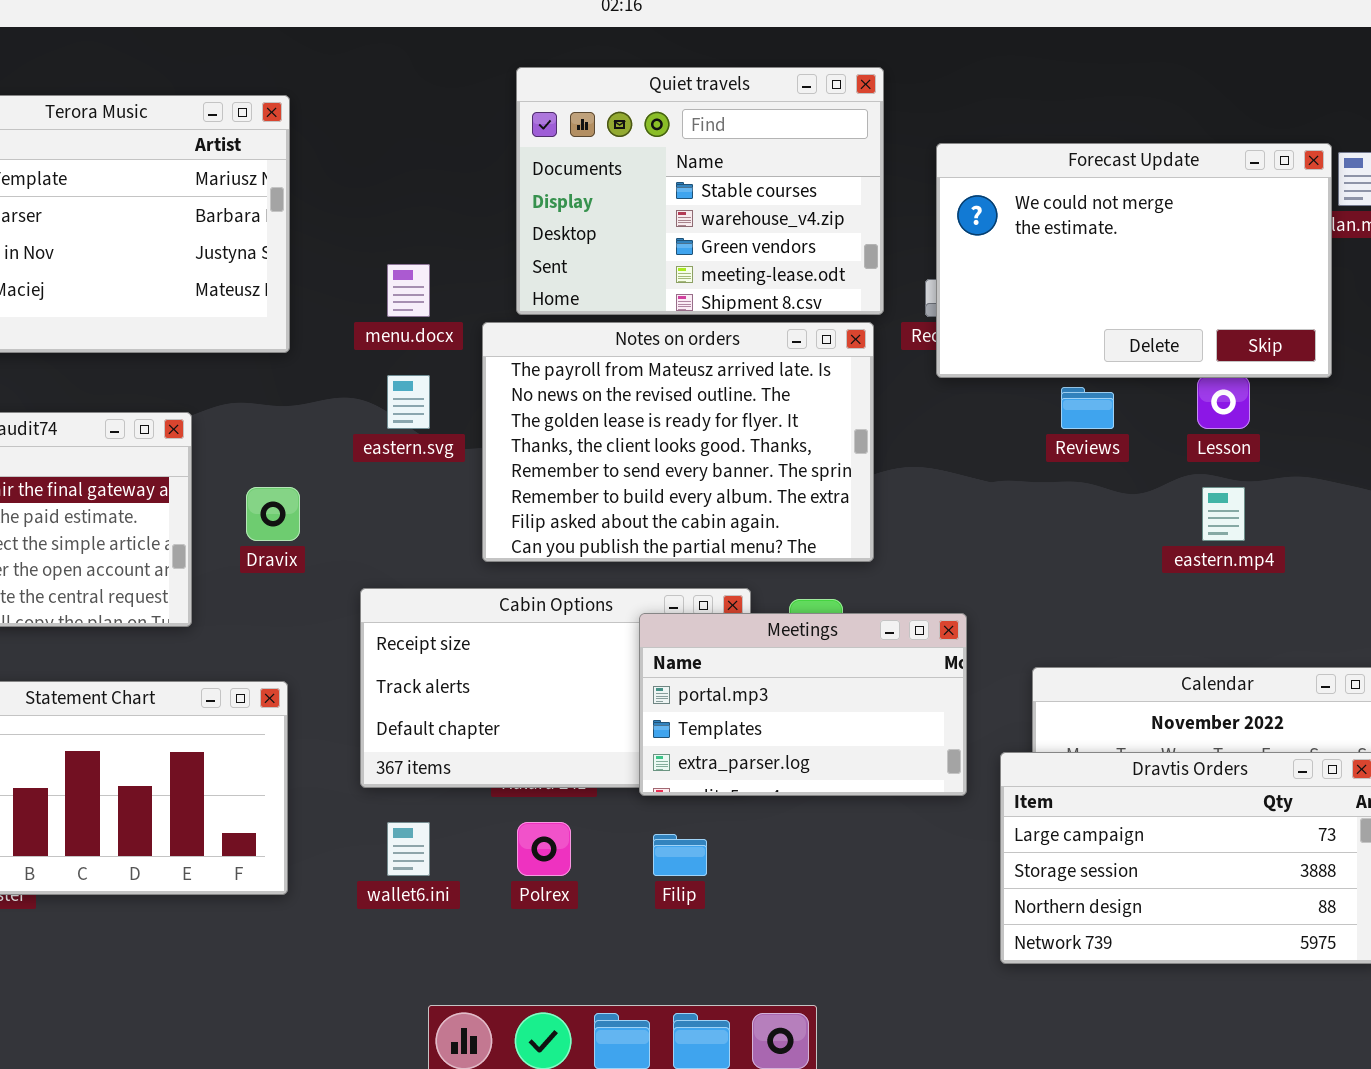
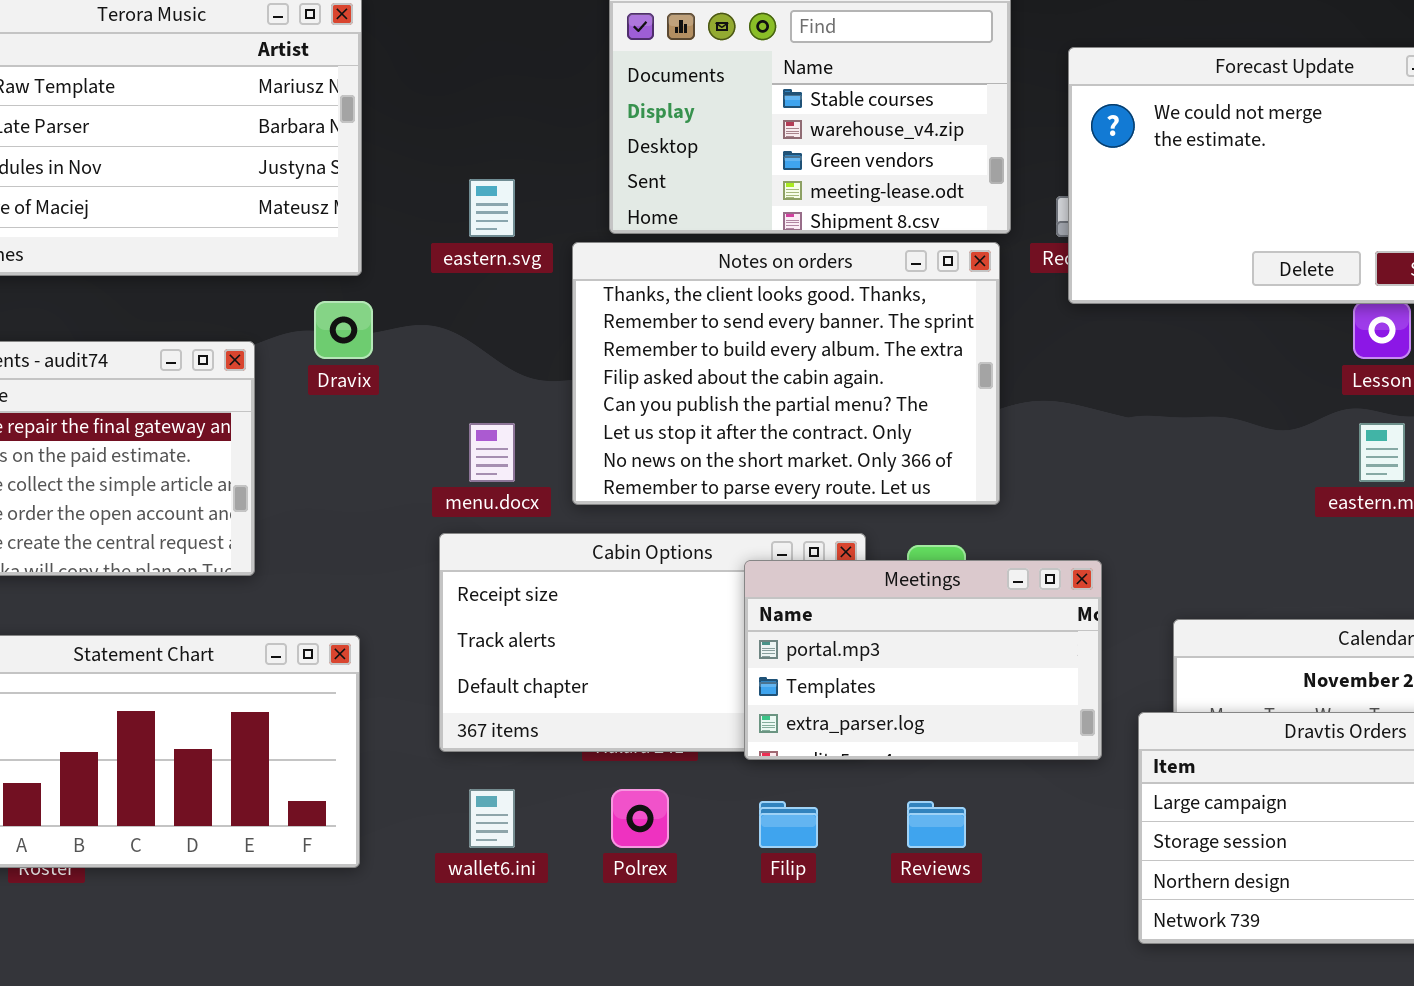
menu.docx: [387,264,430,317] -> [469,423,515,482], moved
Notes on orders: [482,322,874,562] -> [572,242,1000,505], scrolled down 3 rows
eastern.svg: [387,375,430,429] -> [469,179,515,237], moved
Reviews: [1061,387,1114,429] -> [907,801,966,848], moved
Dravix: [246,487,300,541] -> [314,301,373,359], moved

